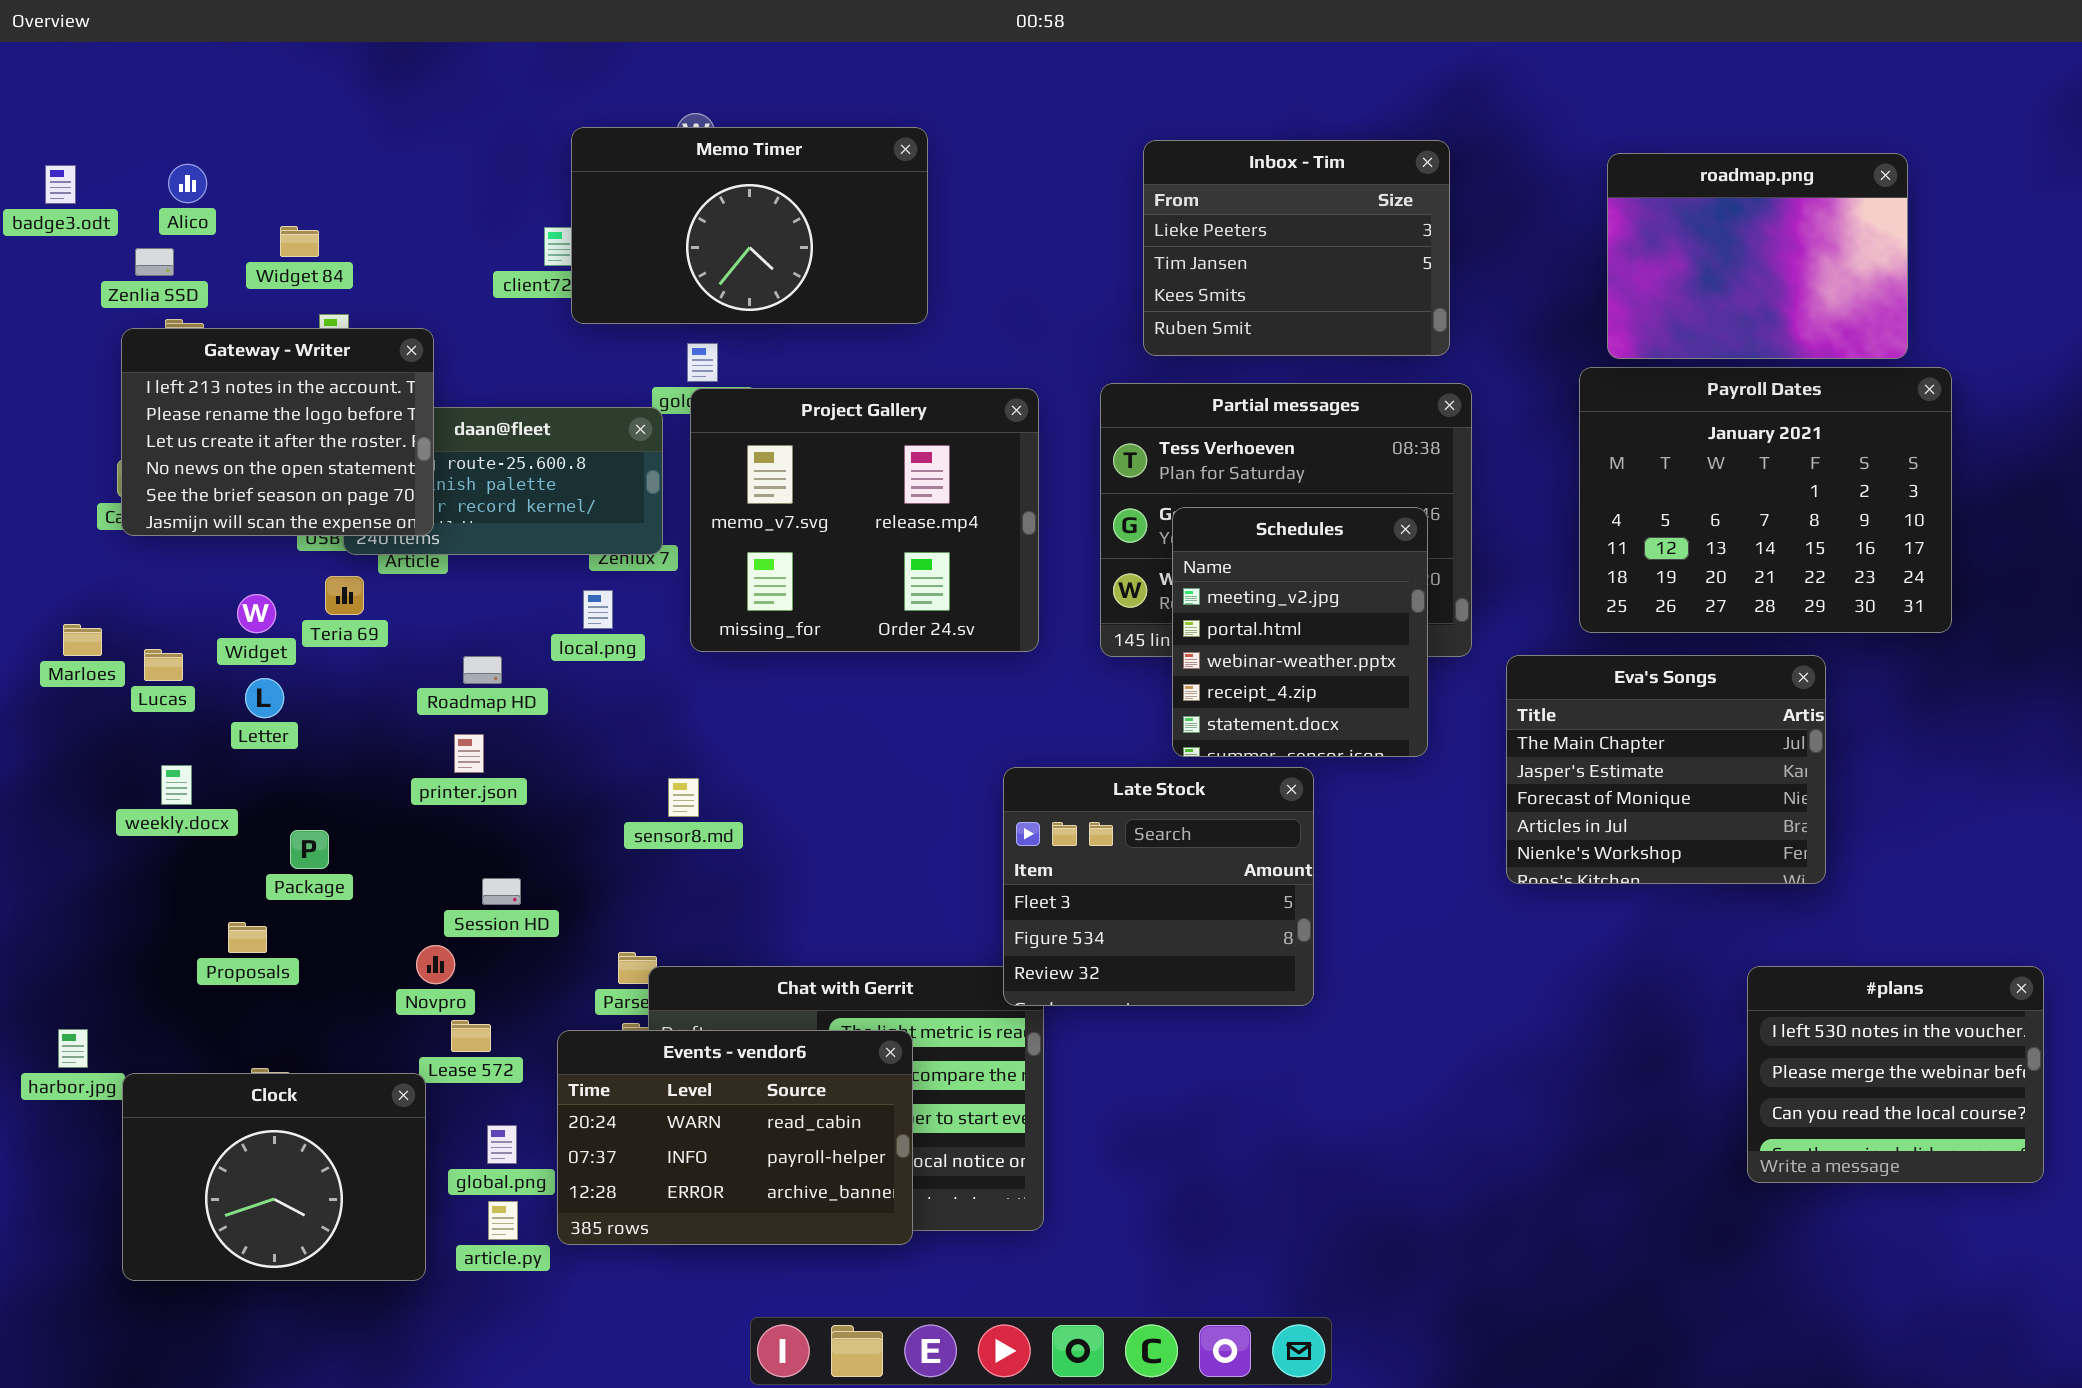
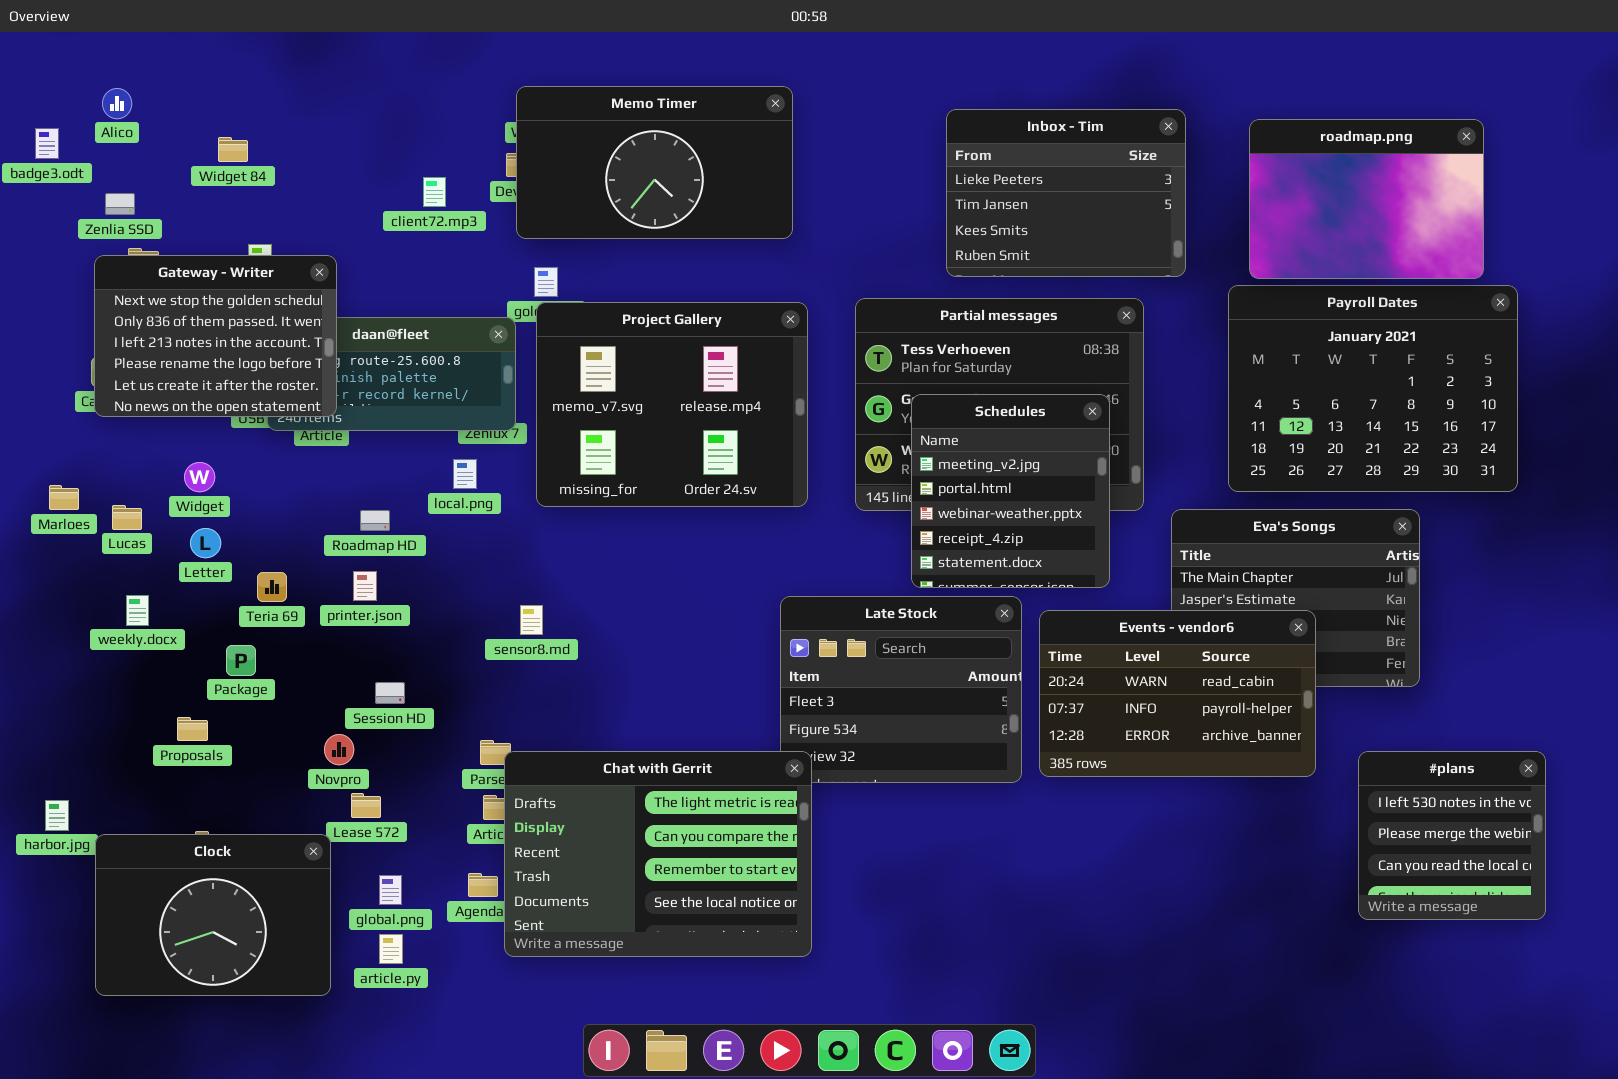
Memo Timer: [571,127,928,324] -> [516,86,793,239], moved
Inbox - Tim: [1143,140,1450,356] -> [946,109,1186,277], moved
Alico: [168,164,207,203] -> [102,88,132,119], moved
Widget 84: [280,226,319,257] -> [218,137,248,162], moved
Gateway - Writer: [121,328,434,536] -> [94,255,337,417], scrolled up 2 rows
Teria 69: [325,576,364,615] -> [257,572,287,602], moved
Chat with Gerrit: [648,966,1044,1231] -> [504,751,812,957], raised
#plans: [1747,966,2044,1183] -> [1358,751,1546,920], resized
Events - vendor6: [557,1030,913,1245] -> [1039,610,1316,777], moved

